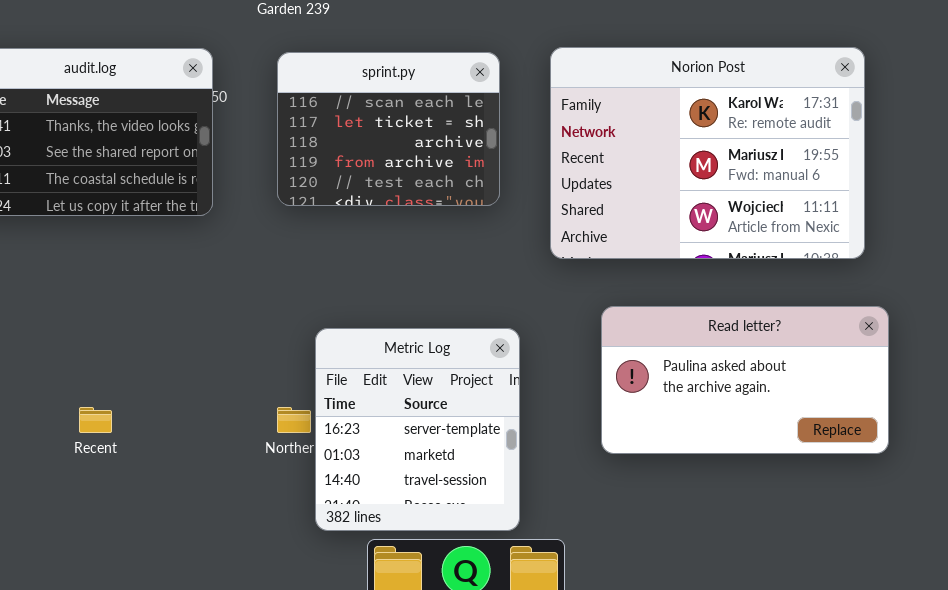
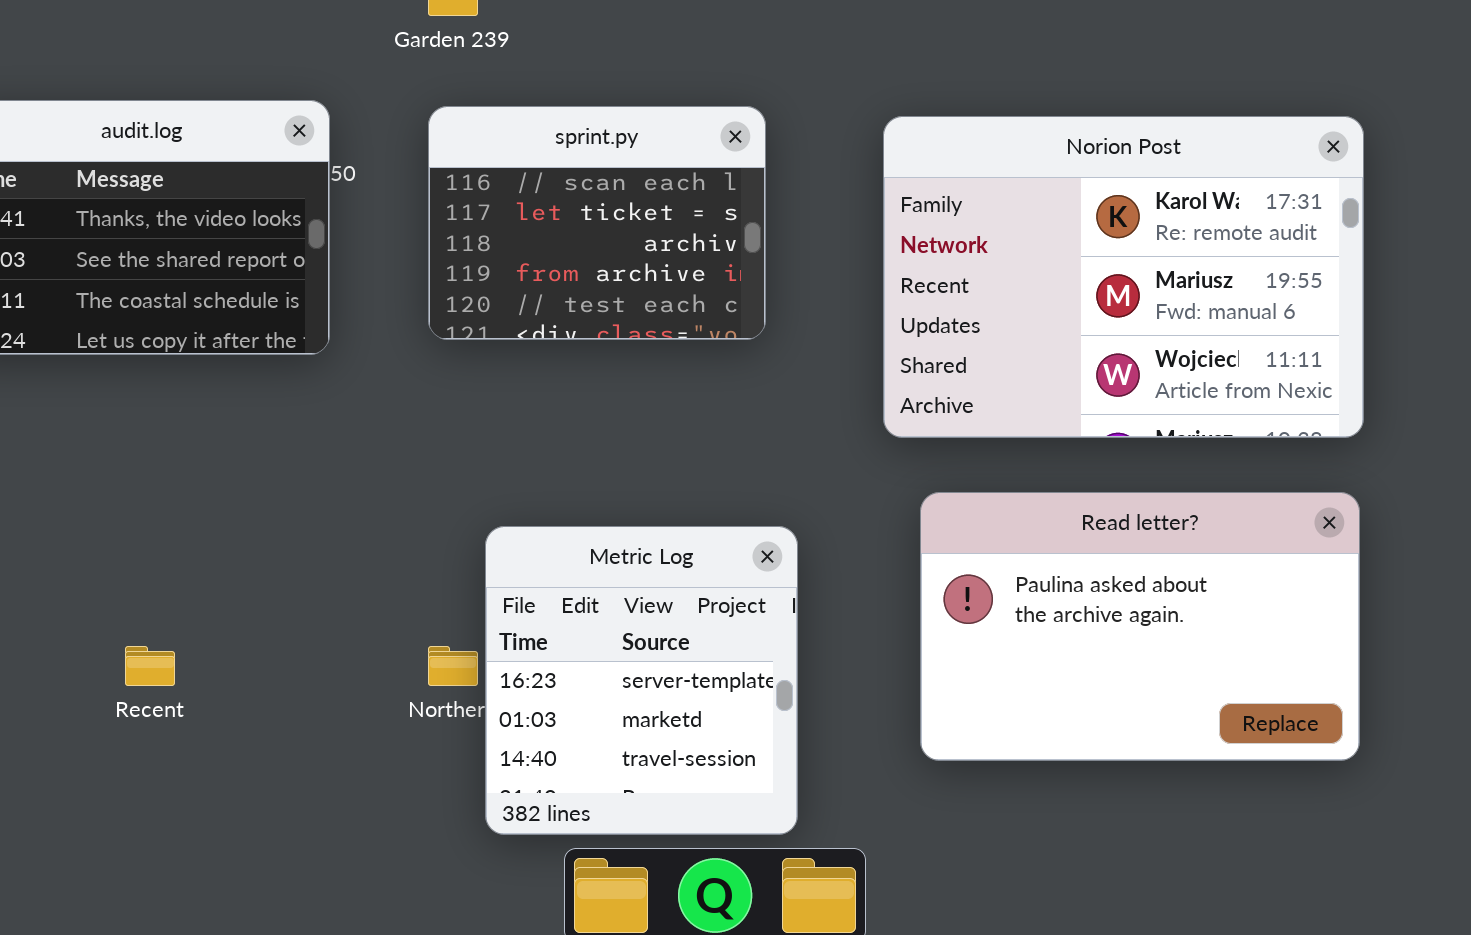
Norion Post: [550,47,865,259] -> [883,116,1364,438], moved
Read letter?: [601,306,889,454] -> [920,492,1360,761], resized

